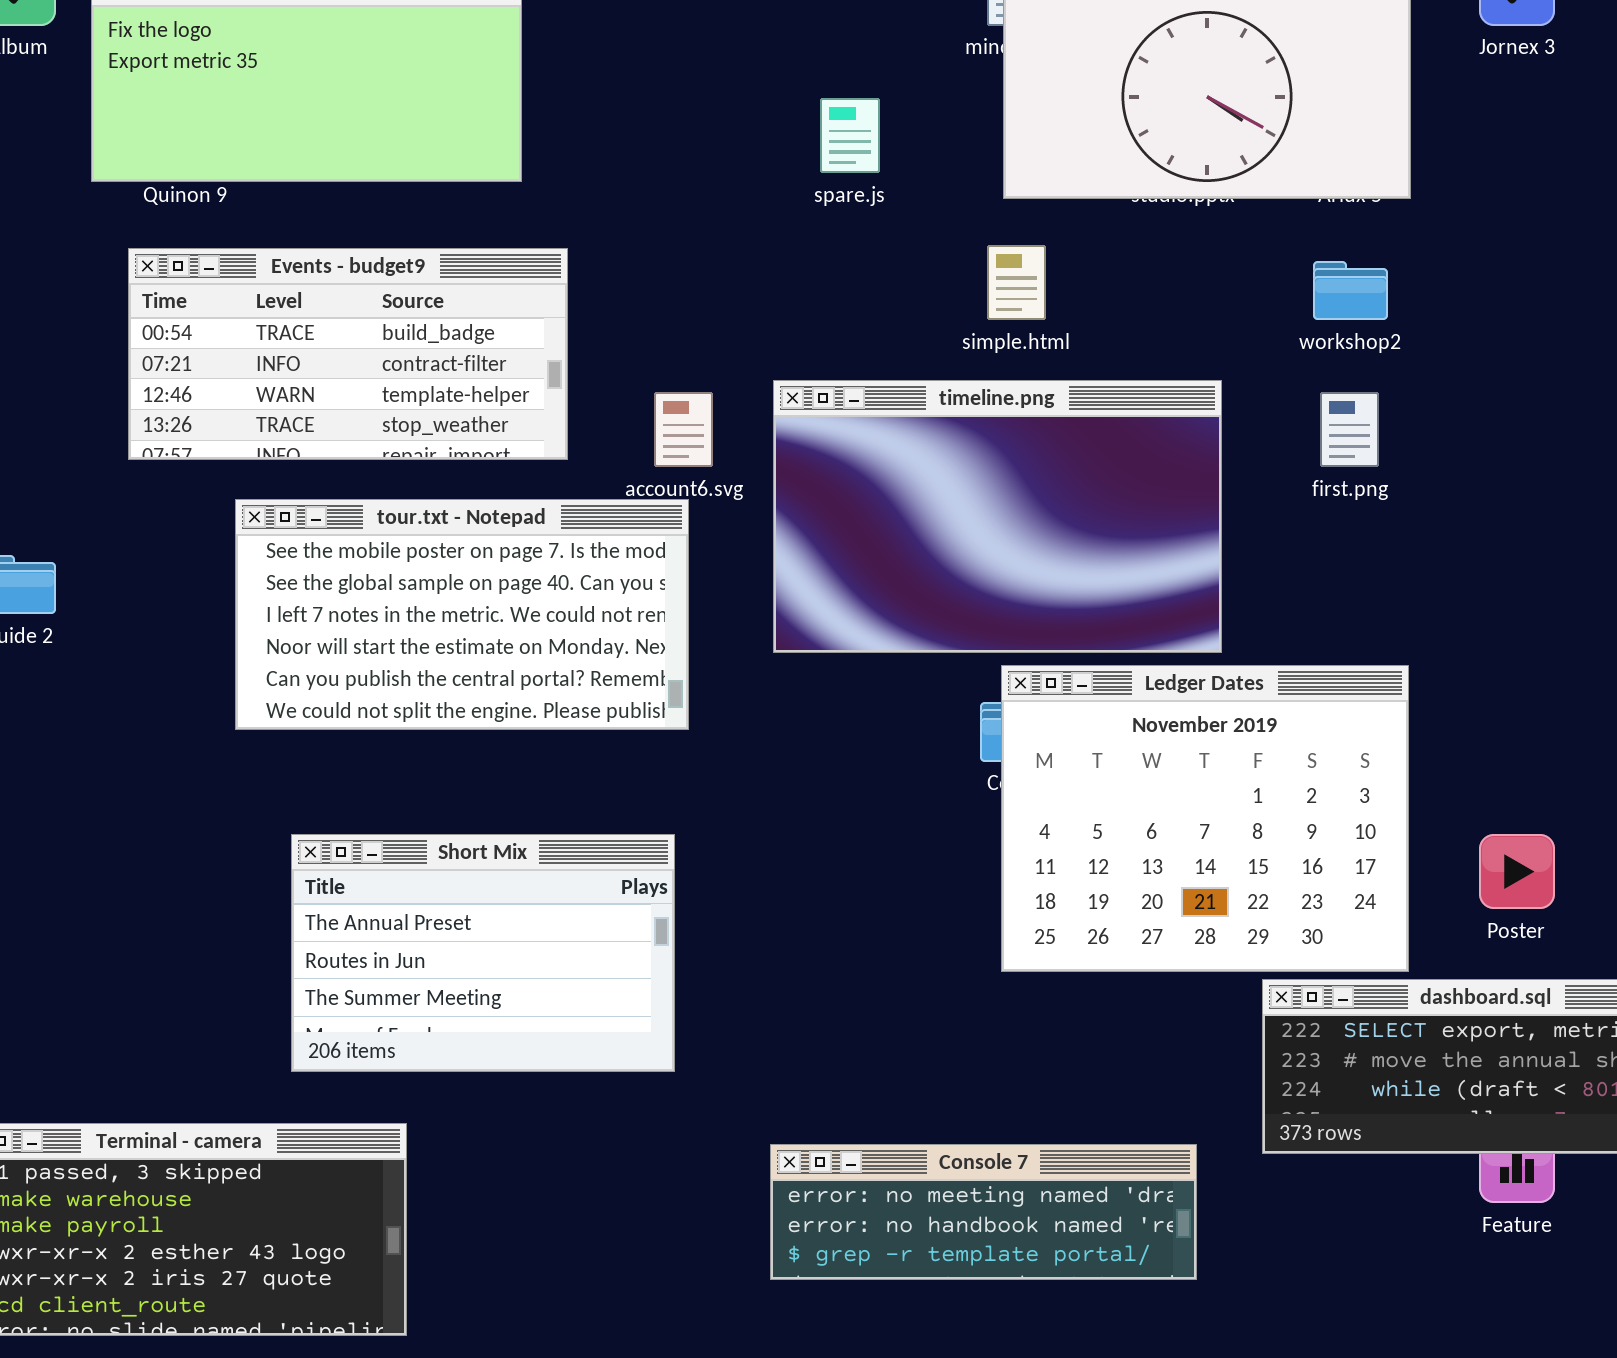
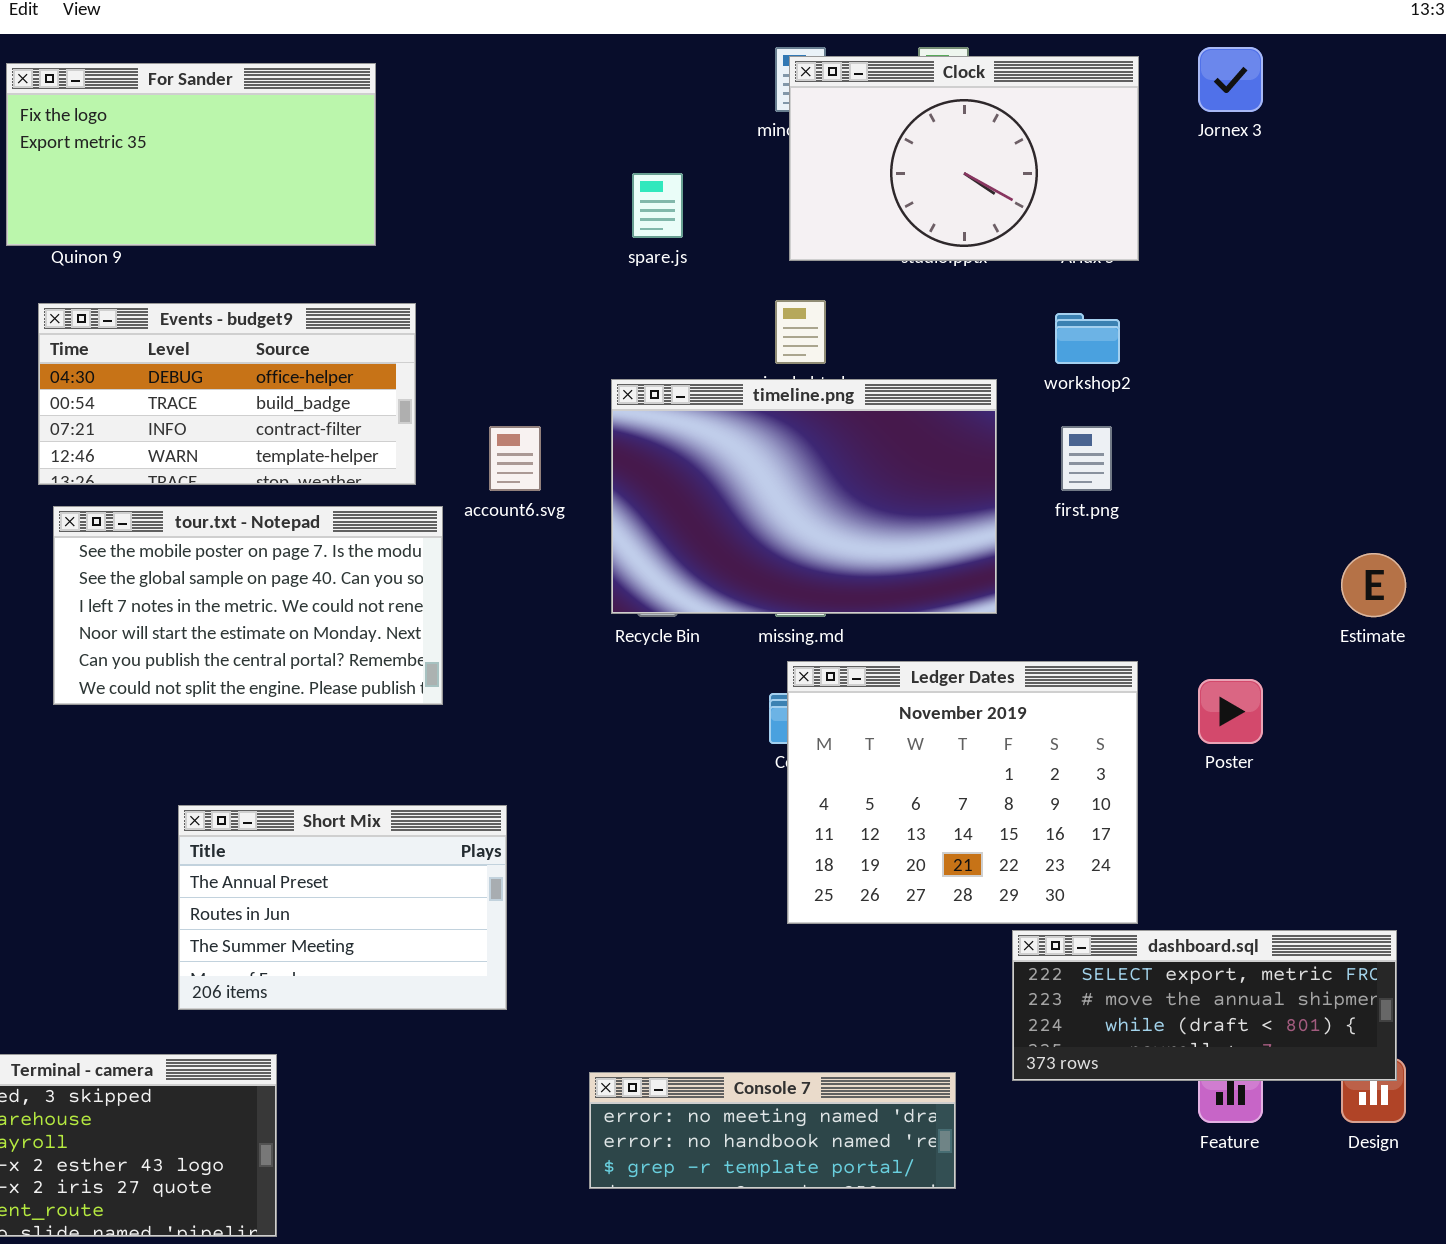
Events - budget9: [128,248,568,460] -> [38,303,416,485], scrolled up 1 row
timeline.png: [773,380,1222,653] -> [611,379,997,614], moved
tour.txt - Notepad: [235,499,689,730] -> [53,506,443,705], moved
Poster: [1479,834,1555,909] -> [1198,679,1263,744], moved

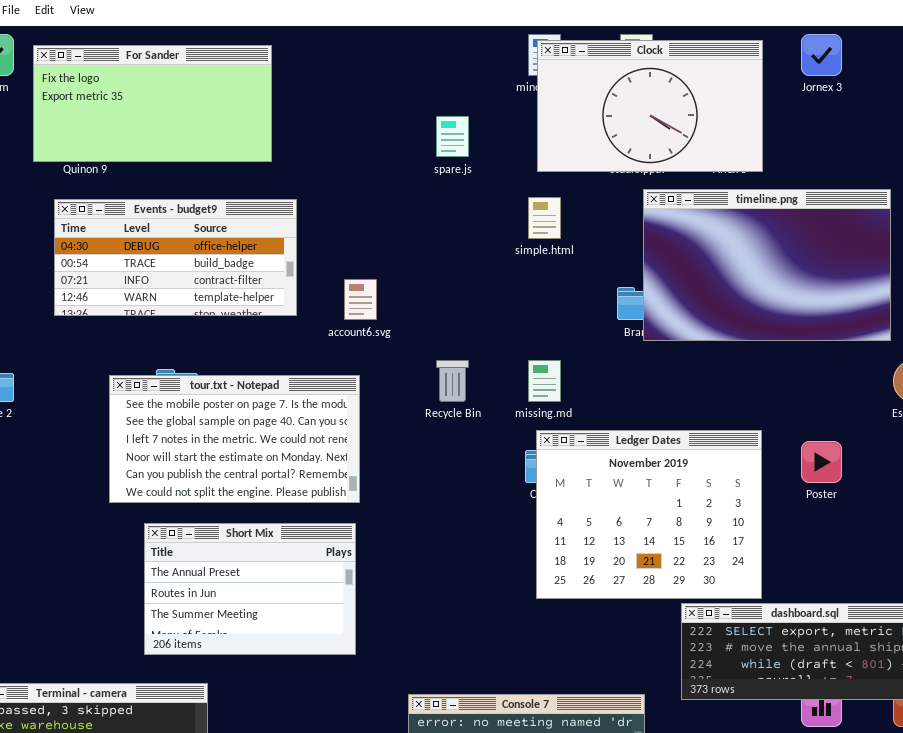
timeline.png: [611,379,997,614] -> [643,189,891,341], moved
tour.txt - Notepad: [53,506,443,705] -> [109,375,360,503], moved

